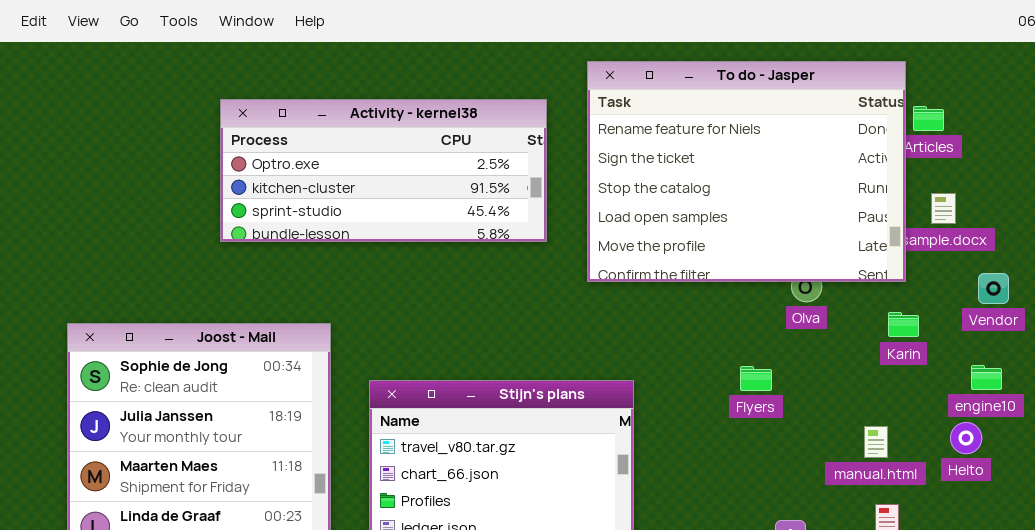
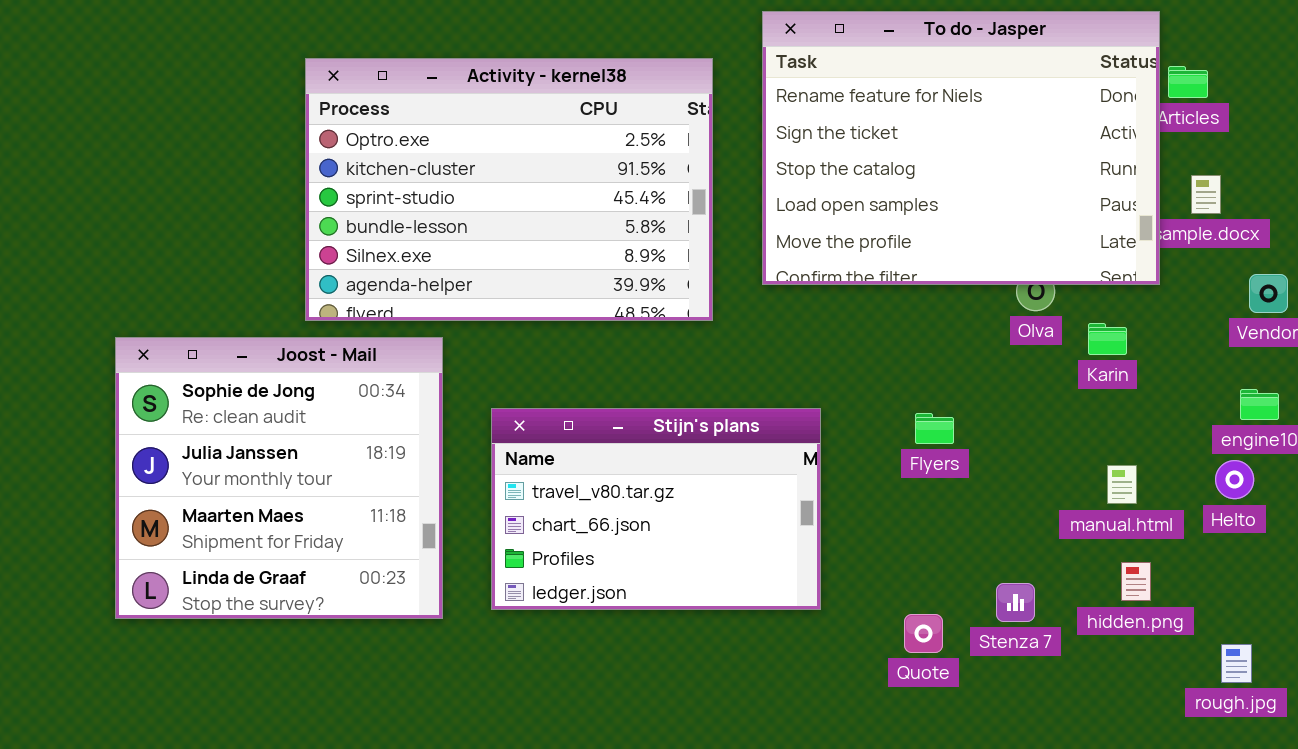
Activity - kernel38: [220,99,547,242] -> [305,58,713,321], resized
Karin: [888,312,919,337] -> [1088,323,1127,355], moved
Flyers: [740,366,772,391] -> [915,413,954,444], moved

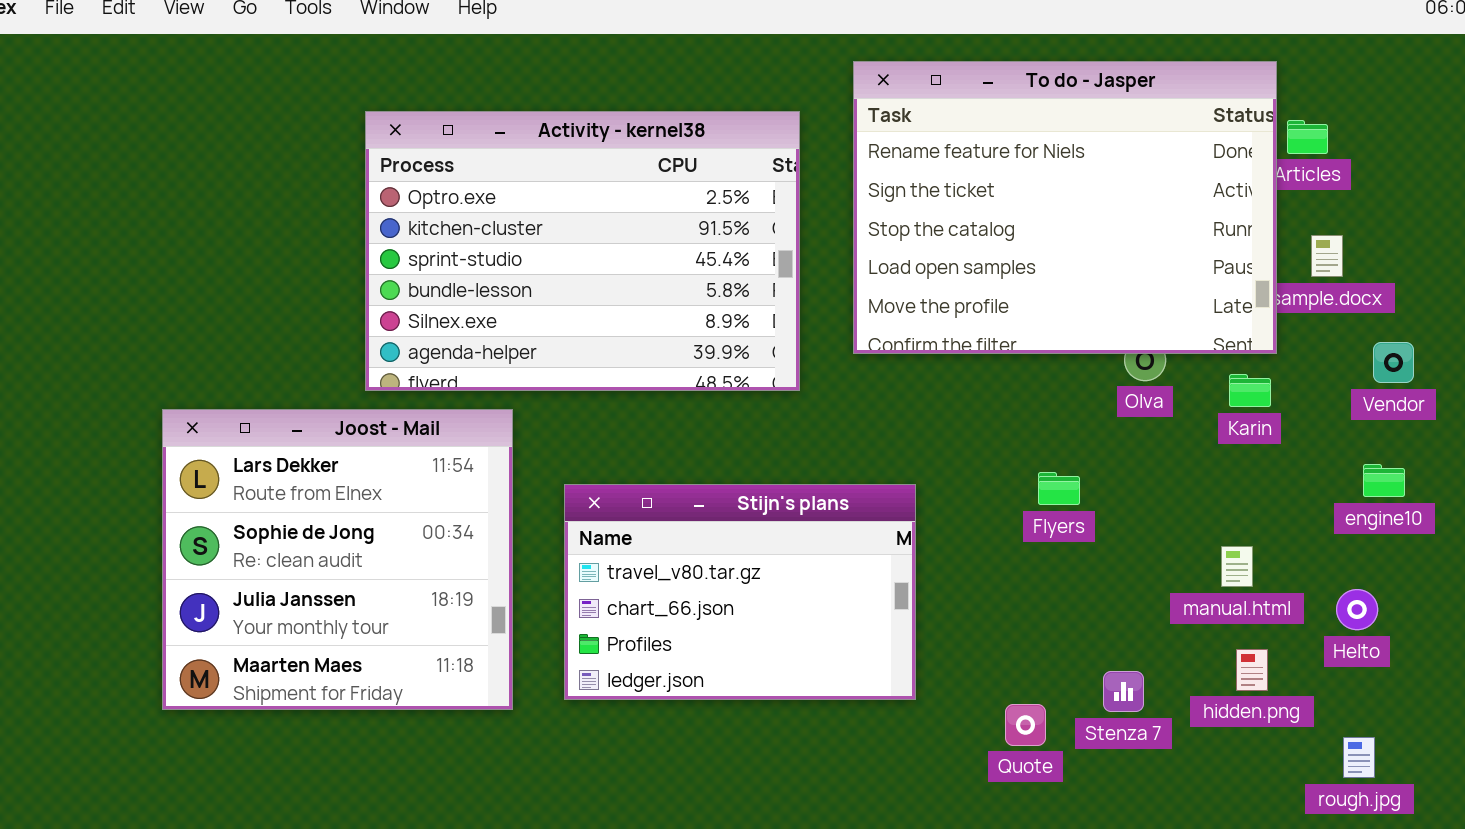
Karin: [1088,323,1127,355] -> [1229,374,1271,407], moved
Joost - Mail: [115,337,443,619] -> [162,409,513,710], scrolled up 1 row
Flyers: [915,413,954,444] -> [1038,472,1080,505], moved
Helto: [1215,460,1254,499] -> [1336,589,1378,630], moved

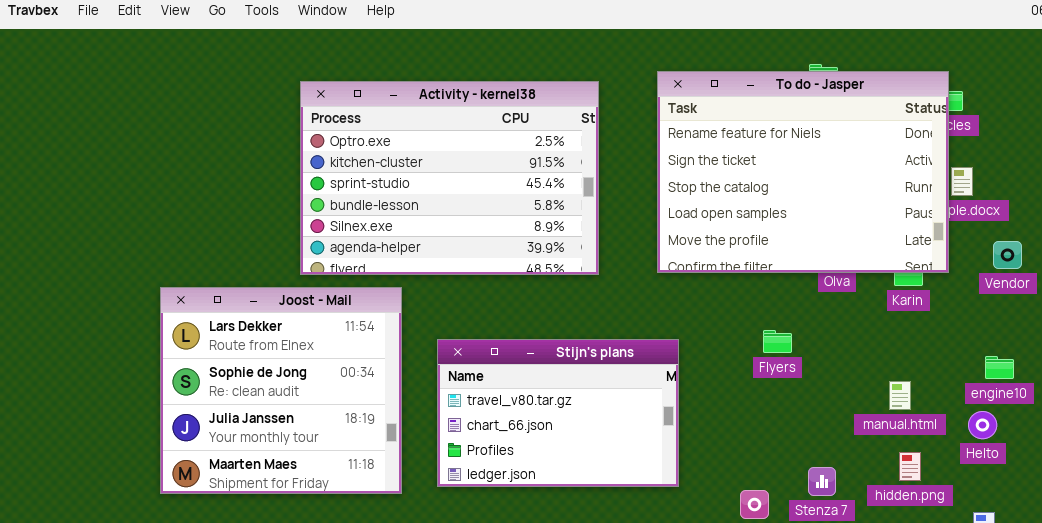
To do - Jasper: [853,61,1277,354] -> [657,71,949,273], moved
engine10: [1363,464,1405,497] -> [985,356,1014,379], moved

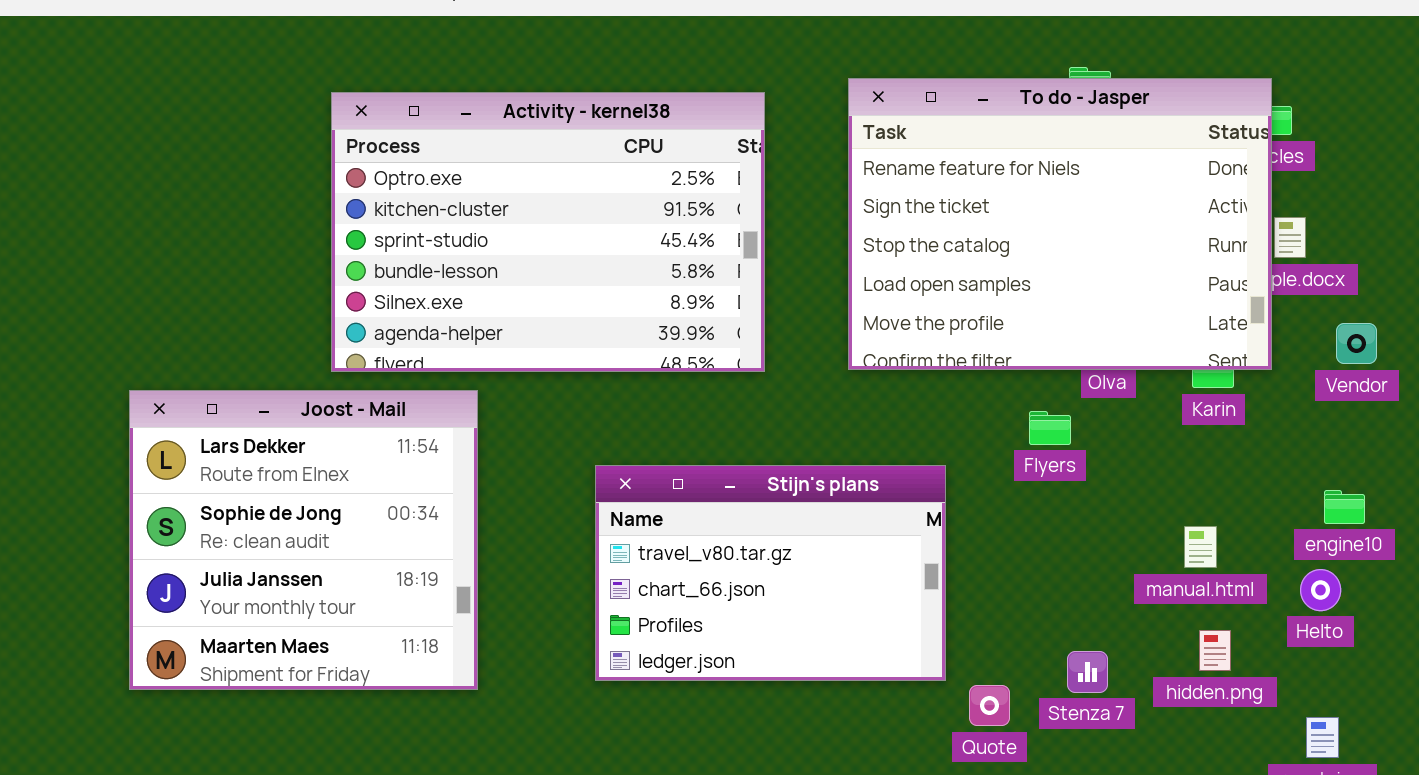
Flyers: [763,330,792,353] -> [1029,411,1071,445], moved
Stijn's plans: [437,339,679,487] -> [595,465,946,681], moved

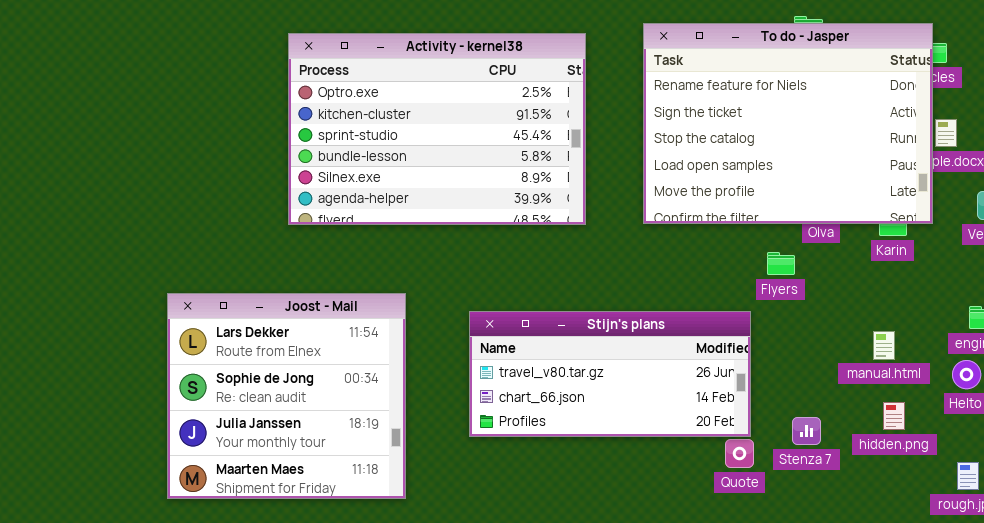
Joost - Mail: [129,390,478,690] -> [167,293,406,499], moved
Stijn's plans: [595,465,946,681] -> [469,311,751,437], resized

